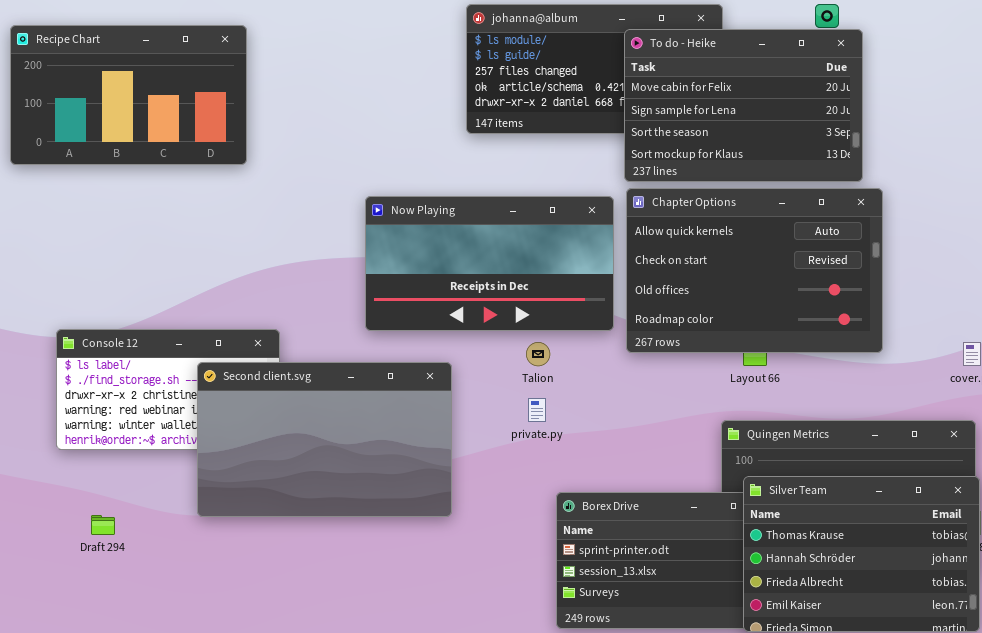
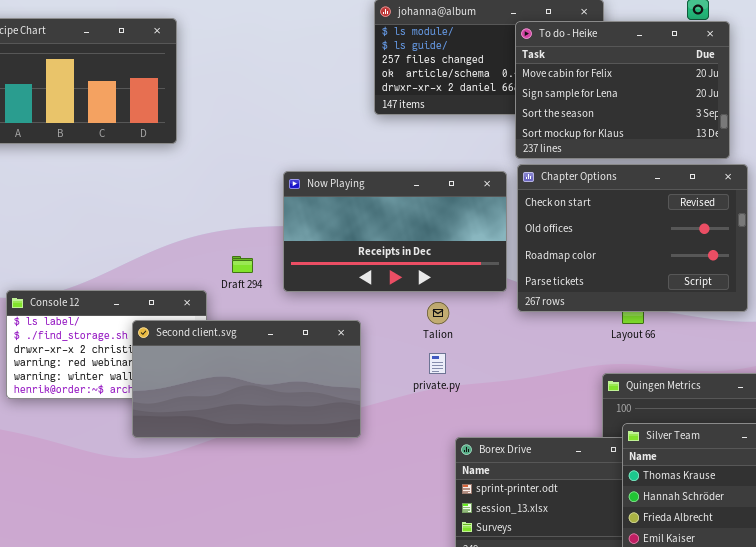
Chapter Options: [626,188,883,353] -> [517,164,748,312], scrolled down 1 row
Second client.svg: [197,362,452,517] -> [132,320,361,438], resized
Draft 294: [91,515,115,535] -> [232,256,253,273], moved

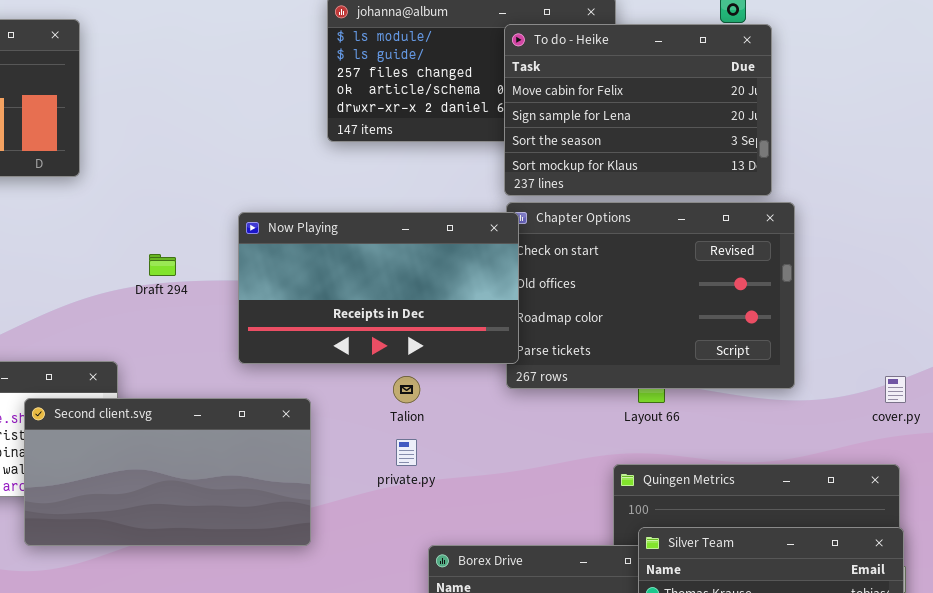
Now Playing: [283,171,507,292] -> [238,212,519,364], moved
Draft 294: [232,256,253,273] -> [149,254,176,276], moved

